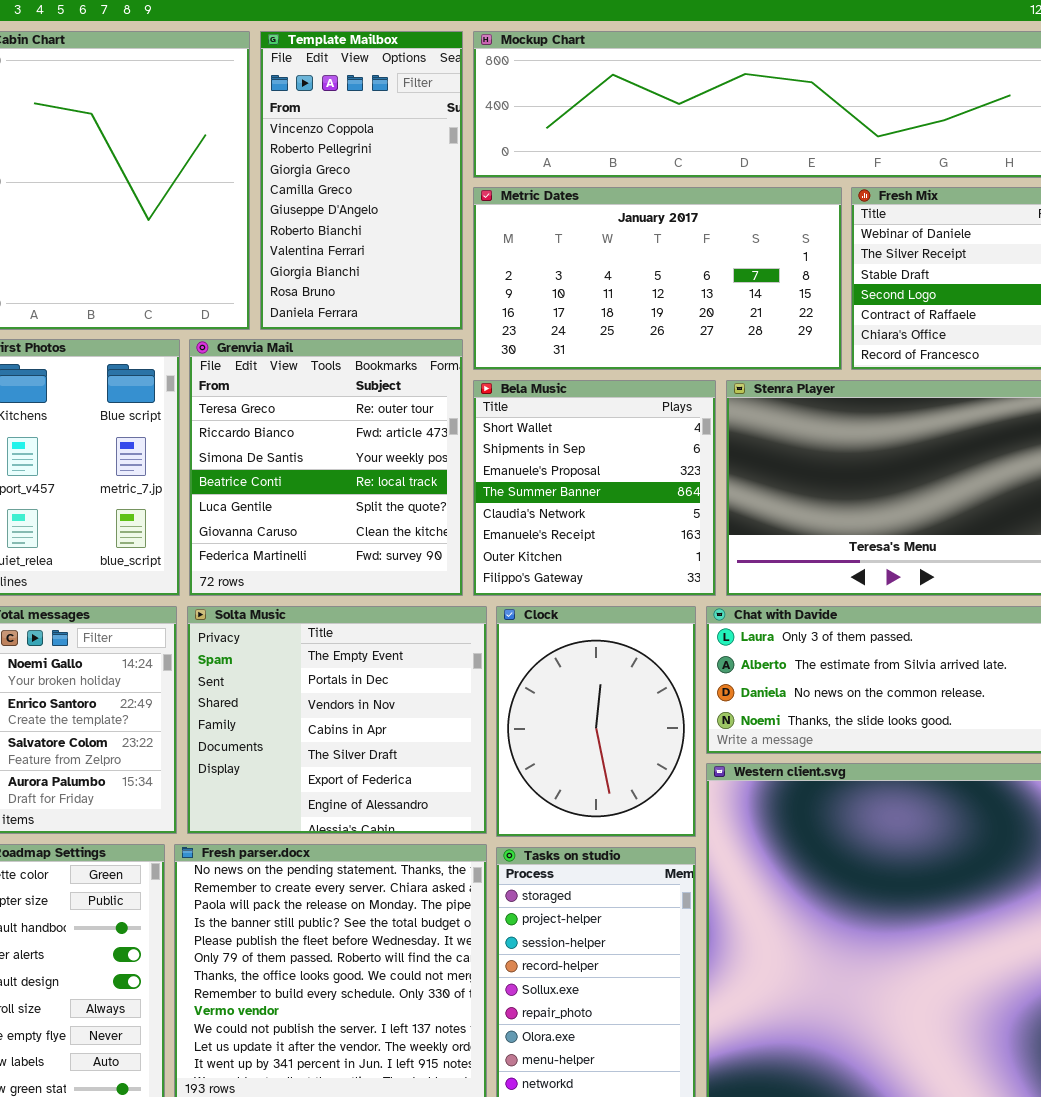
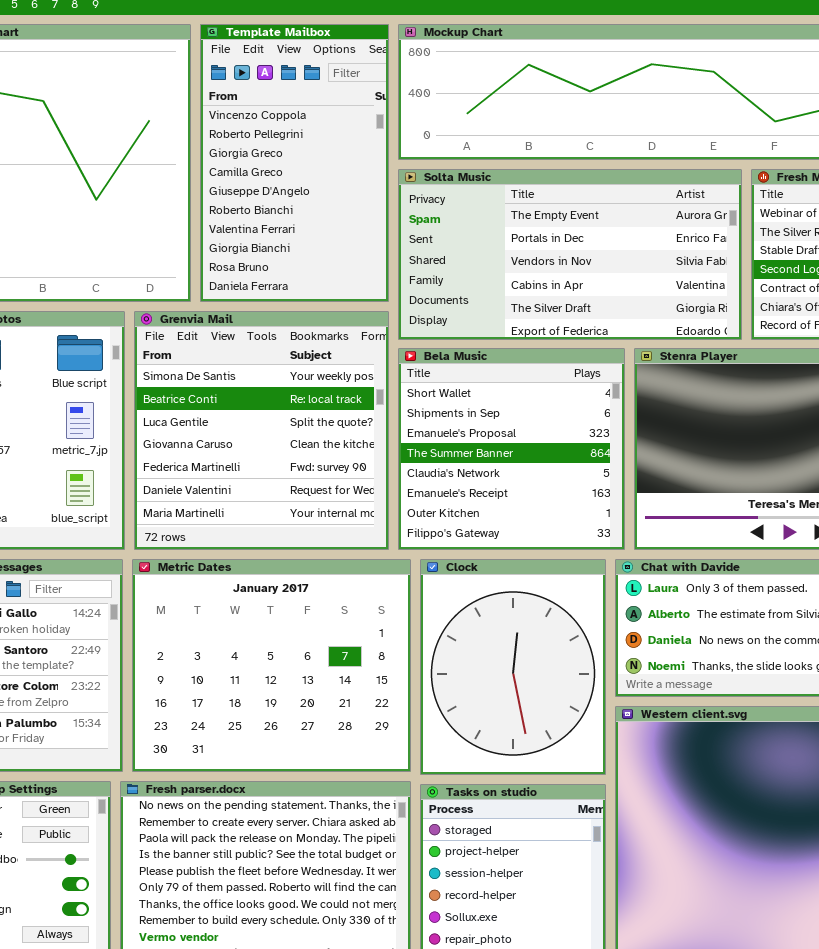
Metric Dates: [473,187,842,370] -> [132,559,411,772], moved, resized
Grenvia Mail: [189,339,463,596] -> [134,311,389,550], scrolled down 2 rows
Solta Music: [187,606,487,834] -> [398,169,742,340], moved, resized

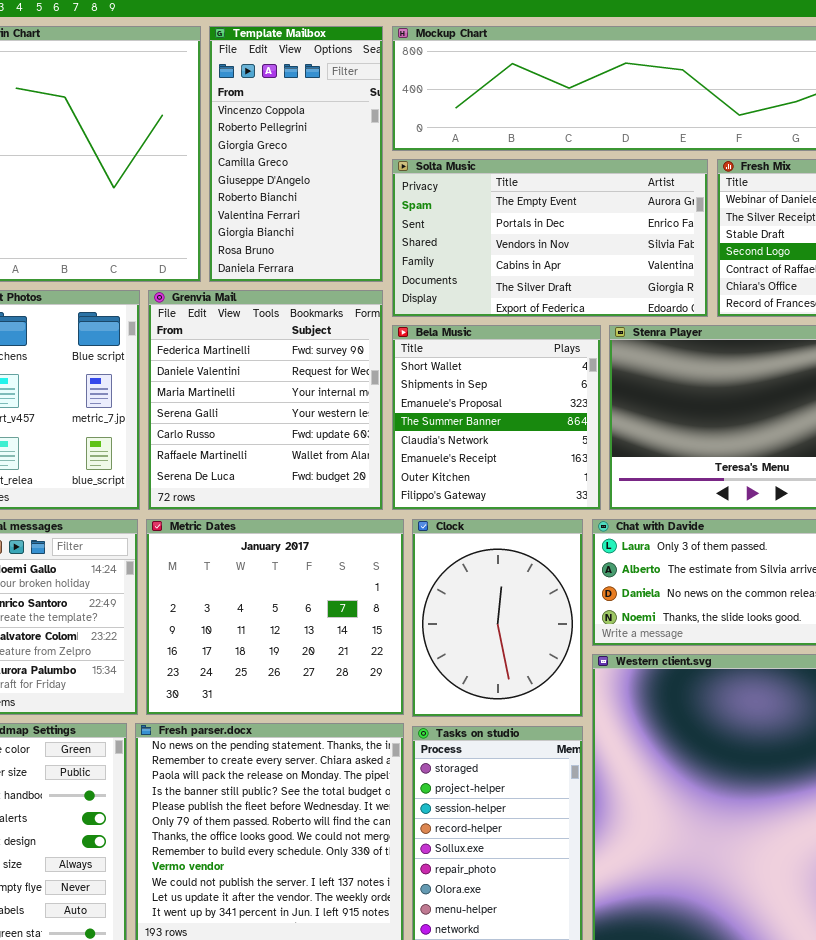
Grenvia Mail: [134,311,389,550] -> [148,290,383,510], scrolled down 4 rows

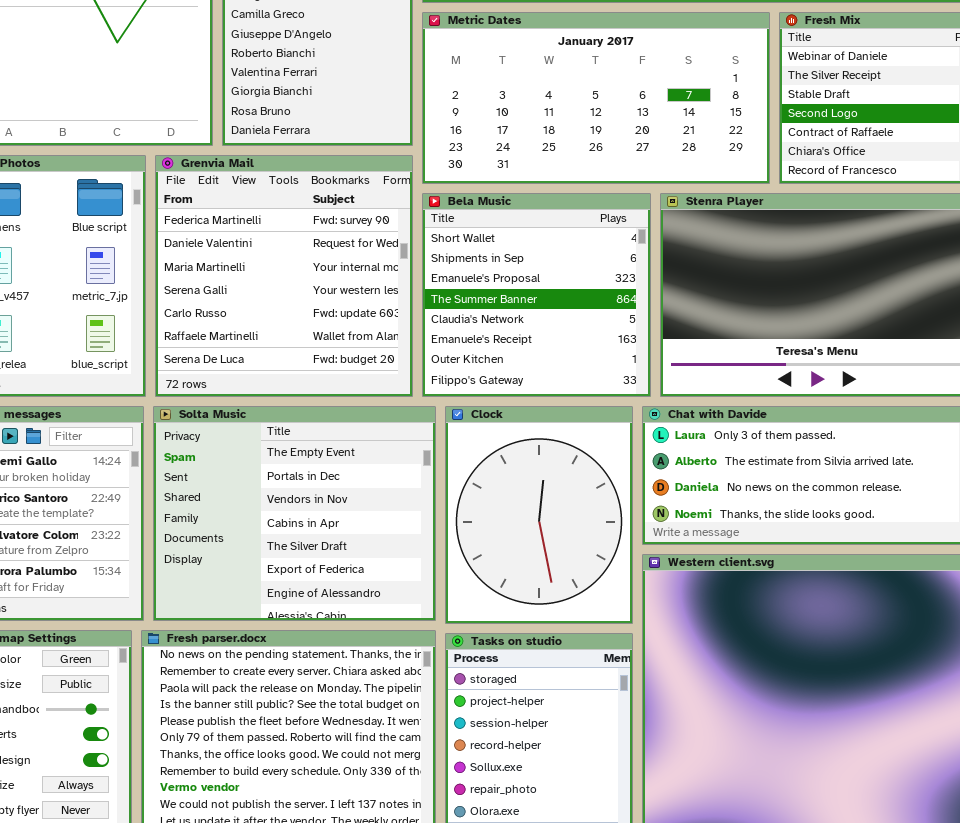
Solta Music: [392,159,708,317] -> [153,406,436,621], moved, resized
Metric Dates: [146,519,404,715] -> [422,12,770,184], moved, resized

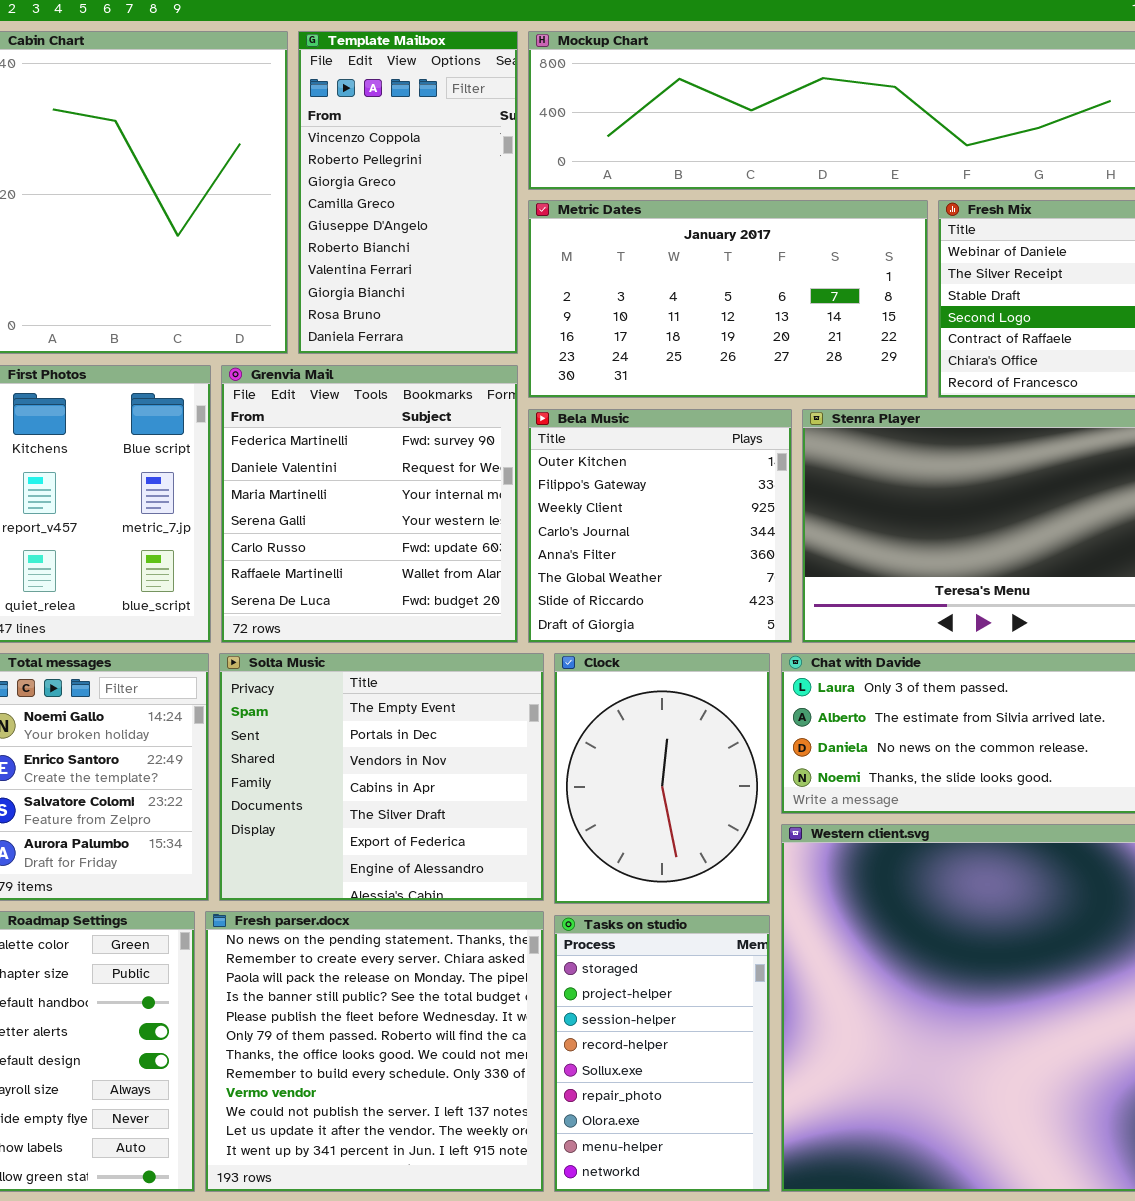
Bela Music: [422,193,651,397] -> [528,409,792,643], scrolled down 6 rows

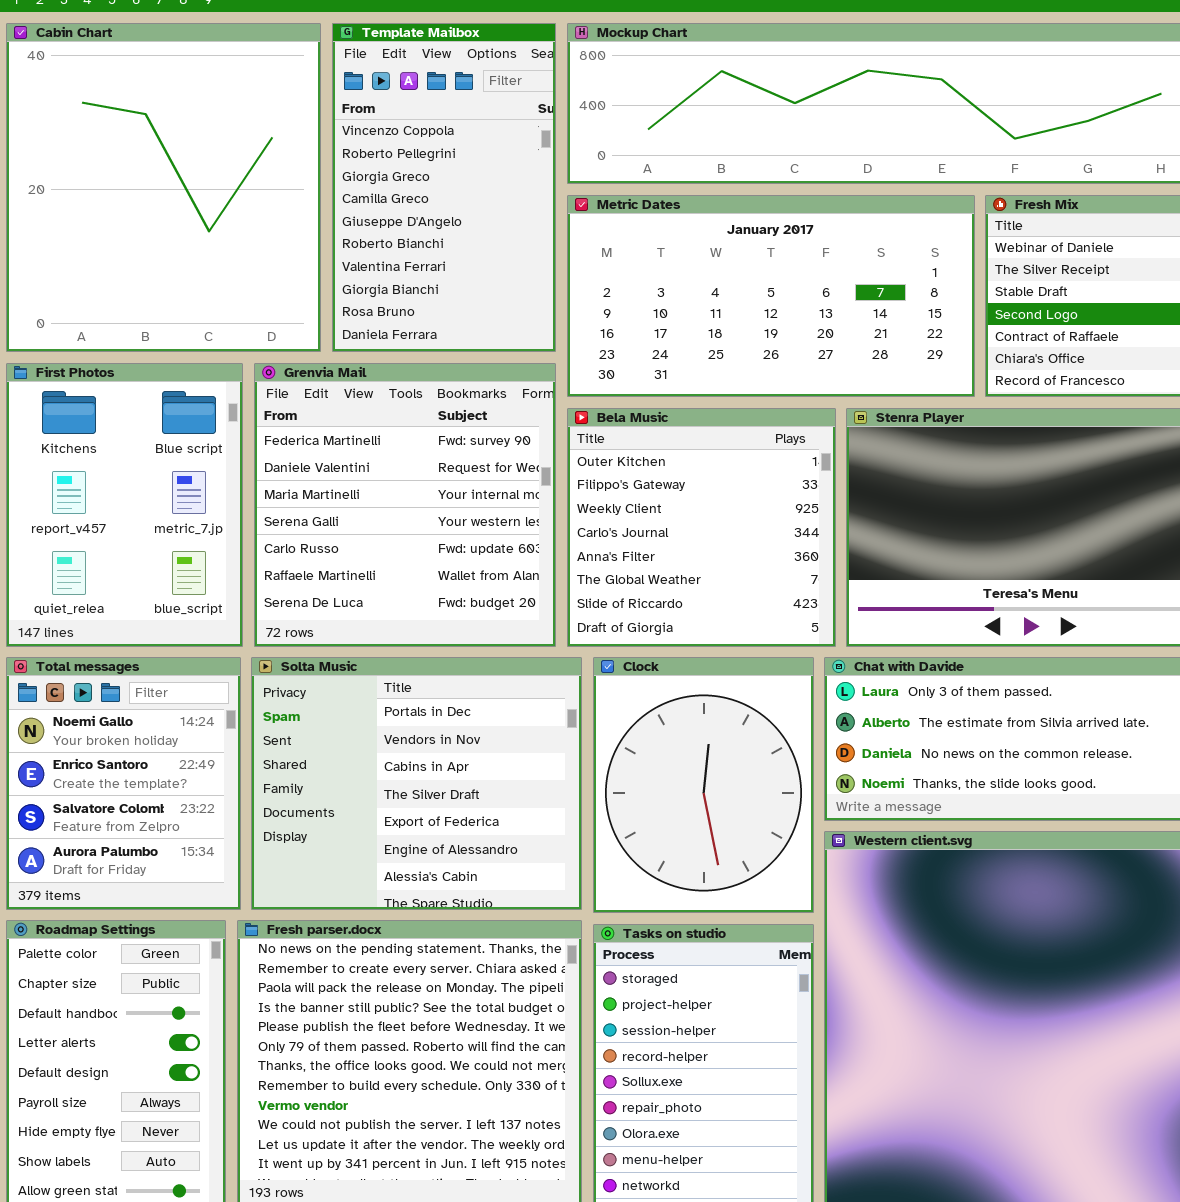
Solta Music: [219,653,544,901] -> [251,657,582,910], scrolled down 1 row

